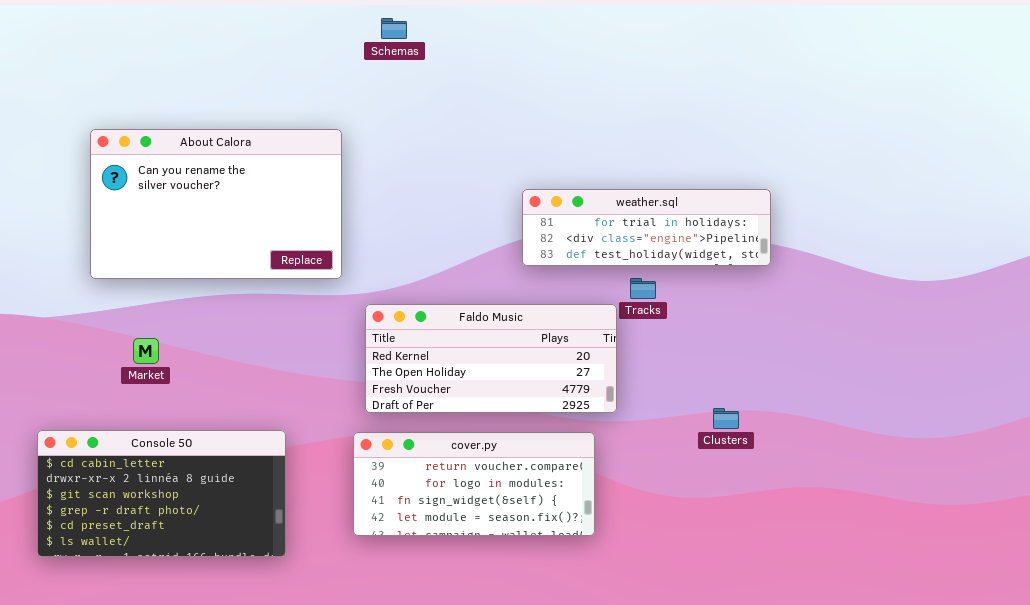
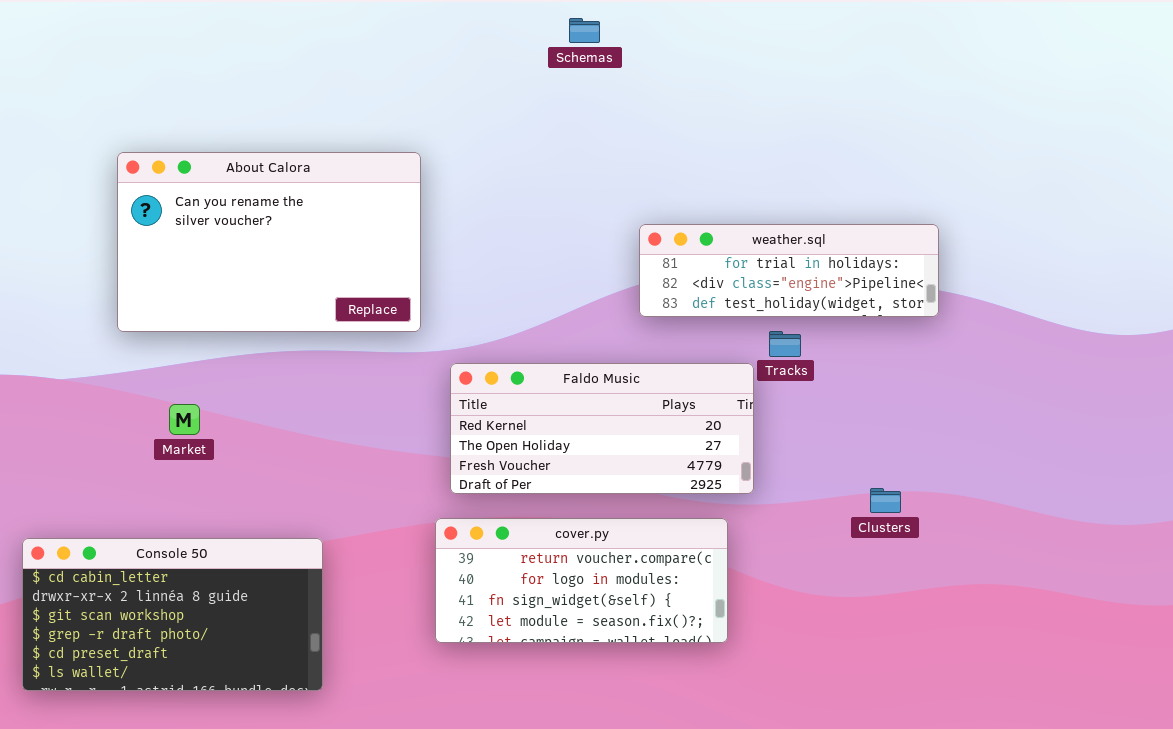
Schemas: [381,18,407,39] -> [569,18,600,43], moved
Console 50: [37,430,286,557] -> [22,538,323,691], moved

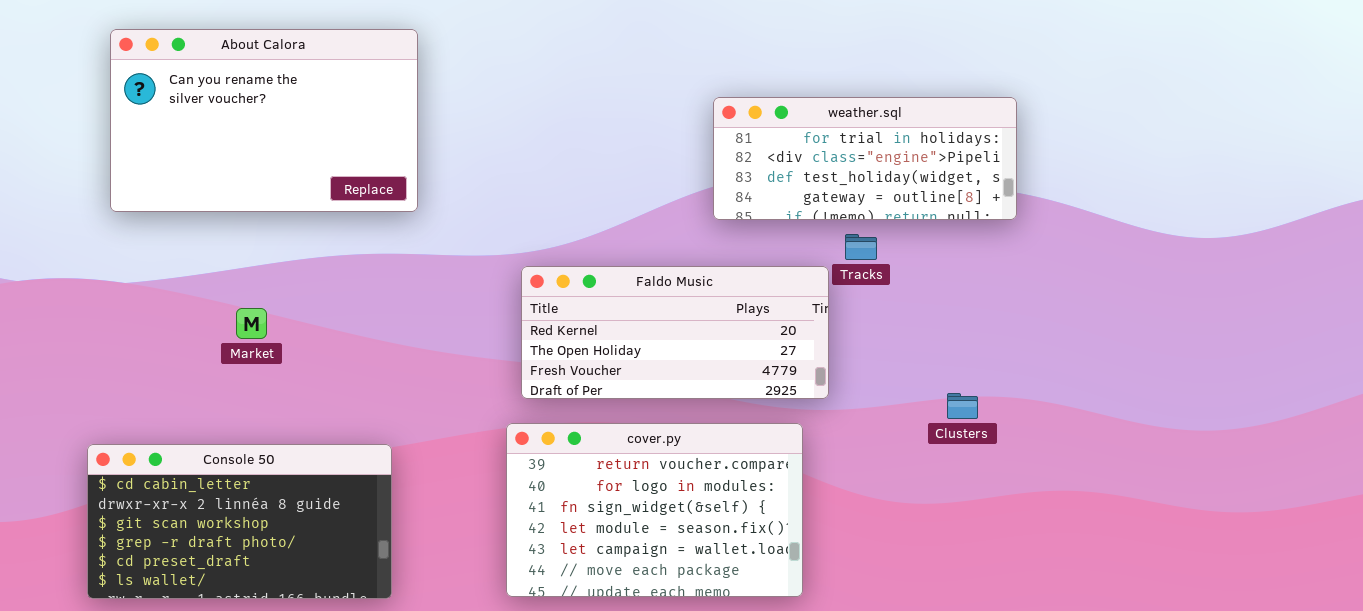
About Calora: [117,152,421,332] -> [110,29,418,212], moved
weather.sql: [639,224,939,317] -> [713,97,1017,220], resized
cover.py: [435,518,728,643] -> [506,423,803,597], resized

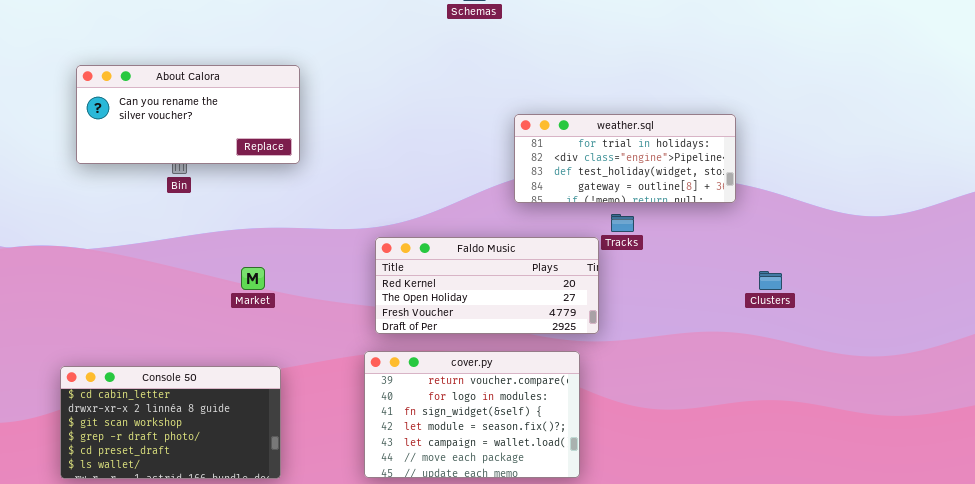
About Calora: [110,29,418,212] -> [76,65,300,164], resized
Market: [236,308,267,339] -> [241,267,265,290], moved
Clusters: [947,393,978,419] -> [759,271,782,290], moved

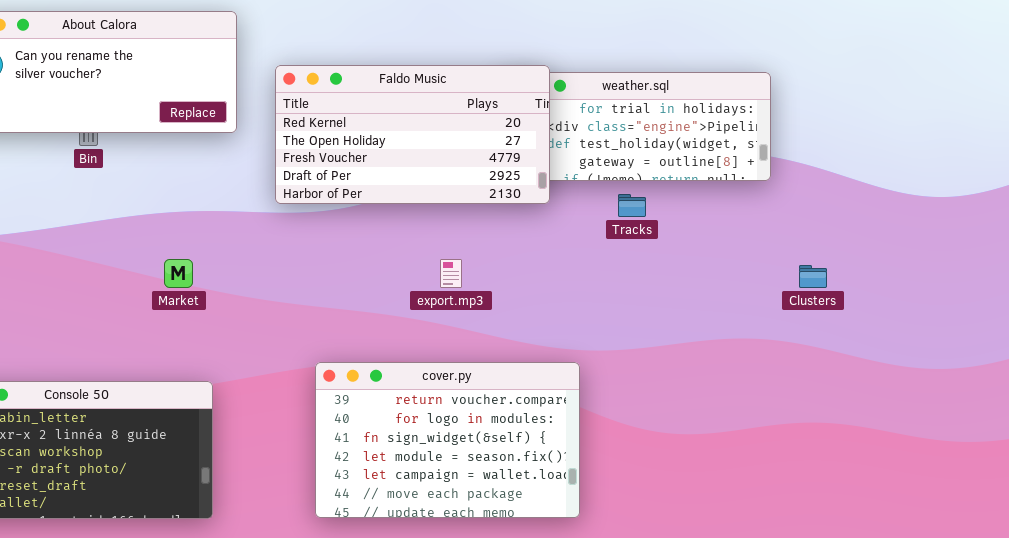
Faldo Music: [375,237,599,334] -> [275,65,550,204], moved, resized

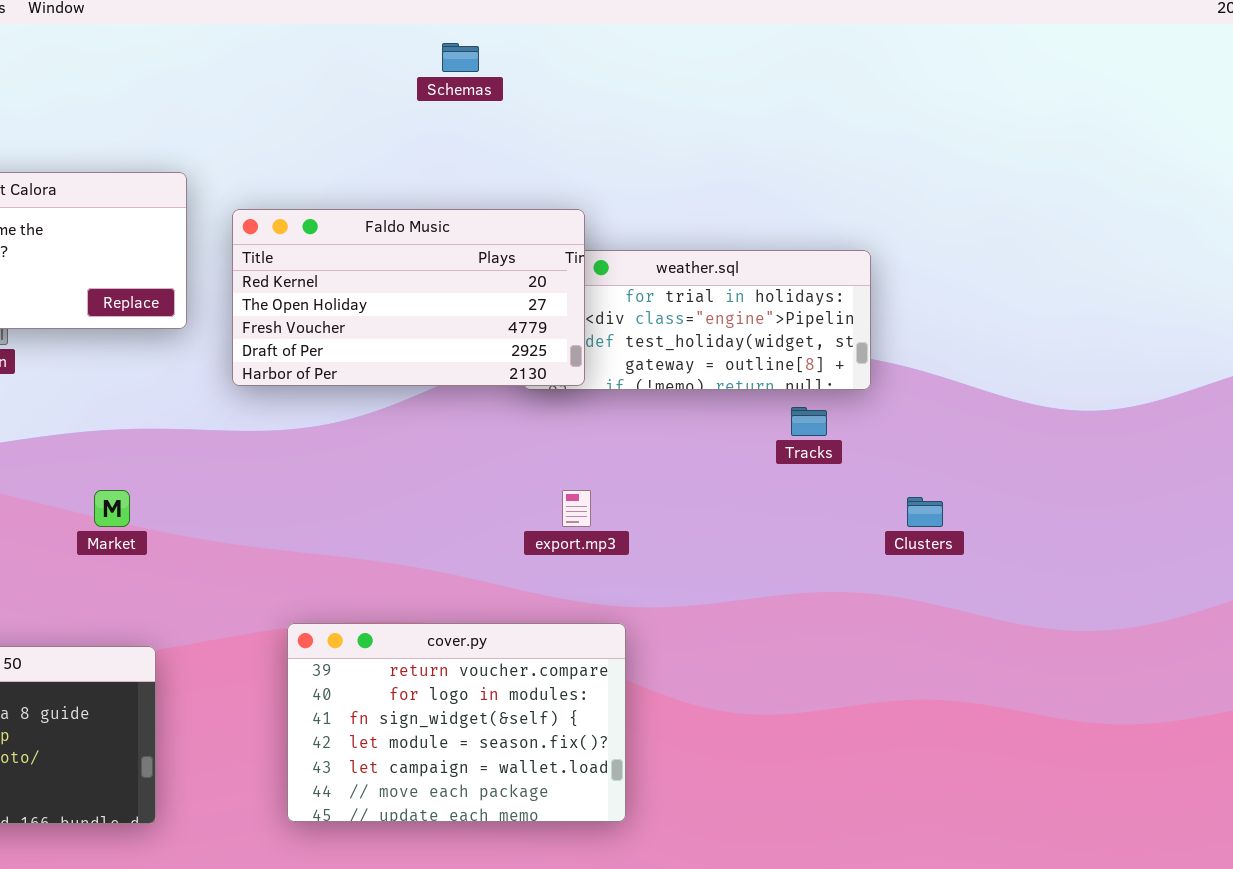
Faldo Music: [275,65,550,204] -> [232,209,585,386], moved
Tracks: [618,194,646,217] -> [791,407,827,436], moved
export.mp3: [440,259,462,288] -> [562,490,591,527], moved

